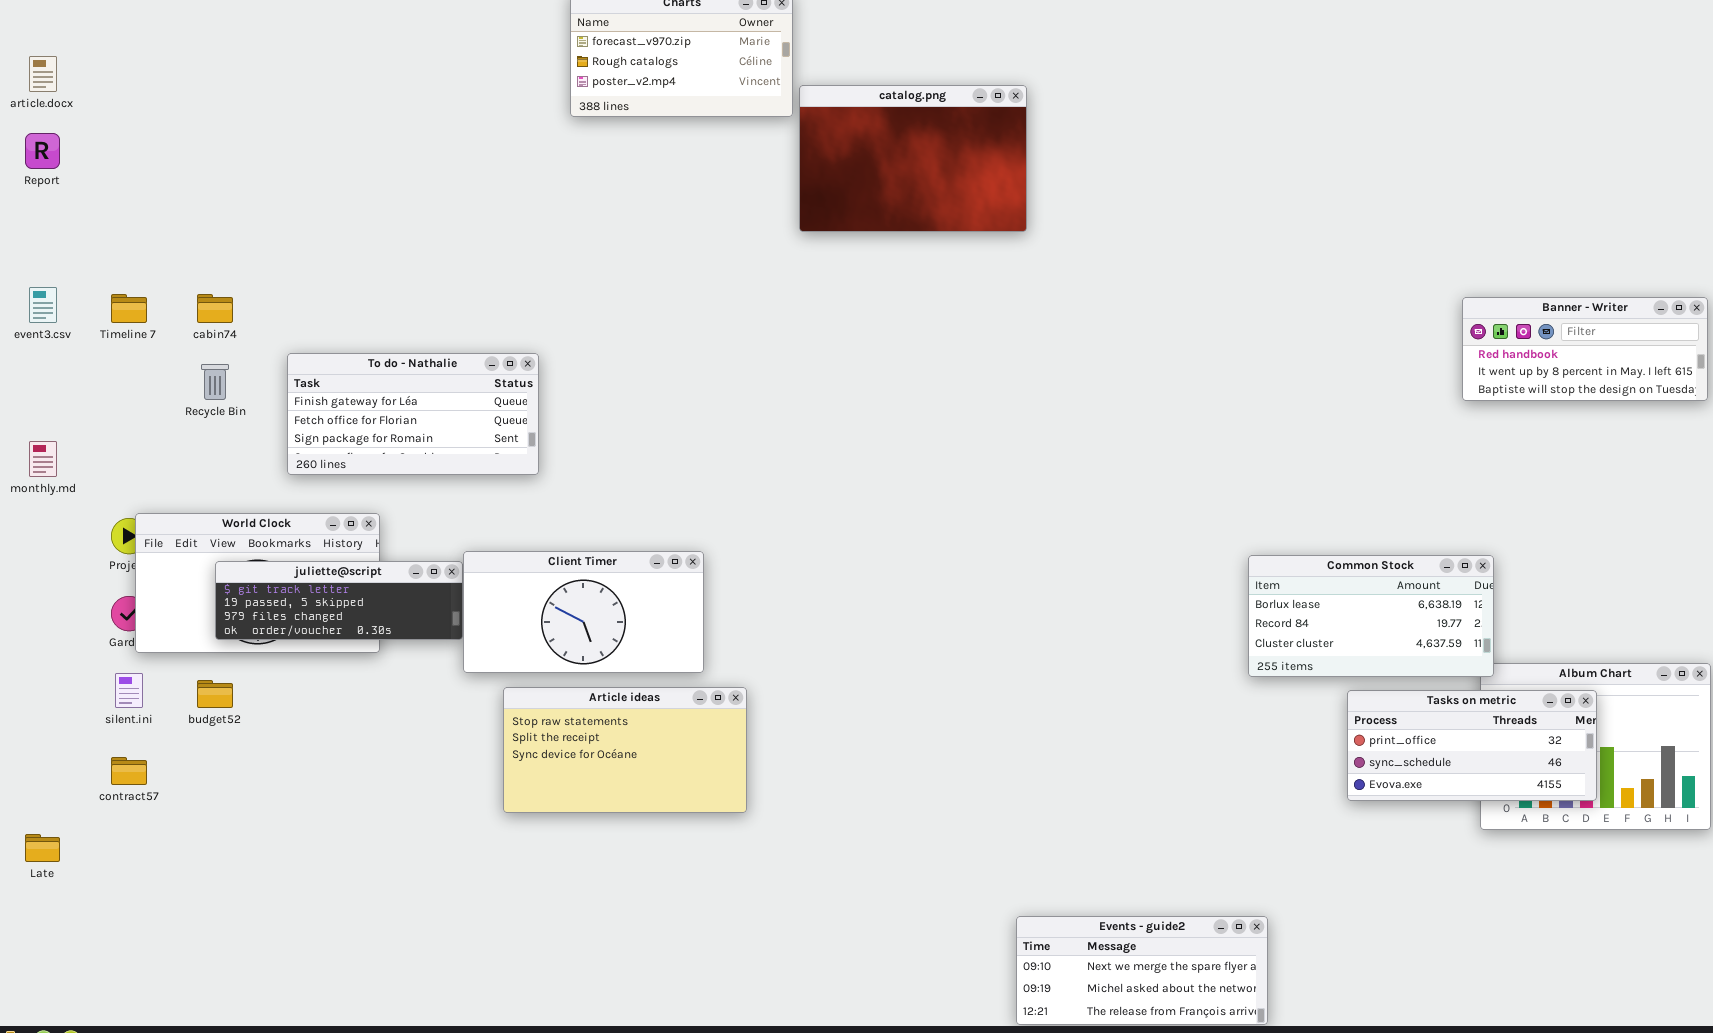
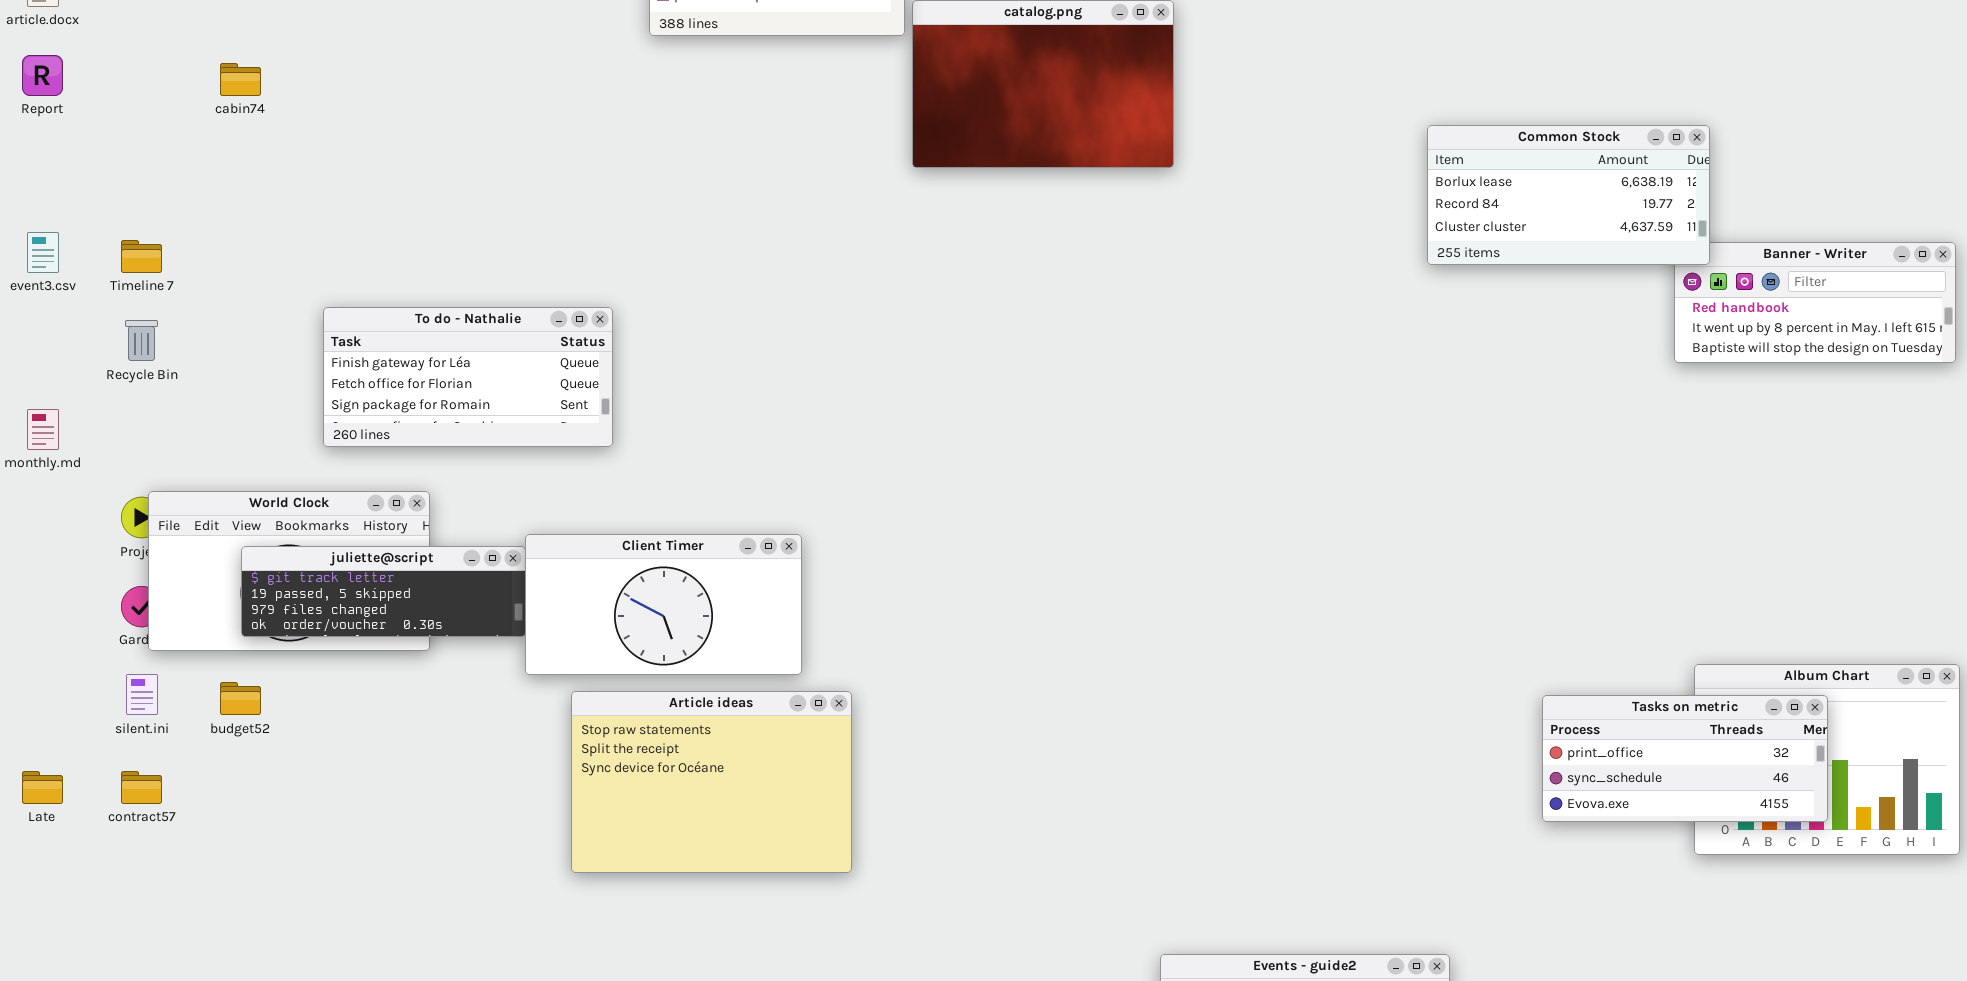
cabin74: [197,294,233,323] -> [220,63,261,96], moved
Recycle Bin: [201,364,229,400] -> [125,320,158,361], moved
Common Stock: [1248,555,1494,677] -> [1427,125,1710,265], moved
Article ideas: [503,687,747,813] -> [571,691,852,873], resized
Late: [25,834,60,862] -> [22,771,63,804], moved

